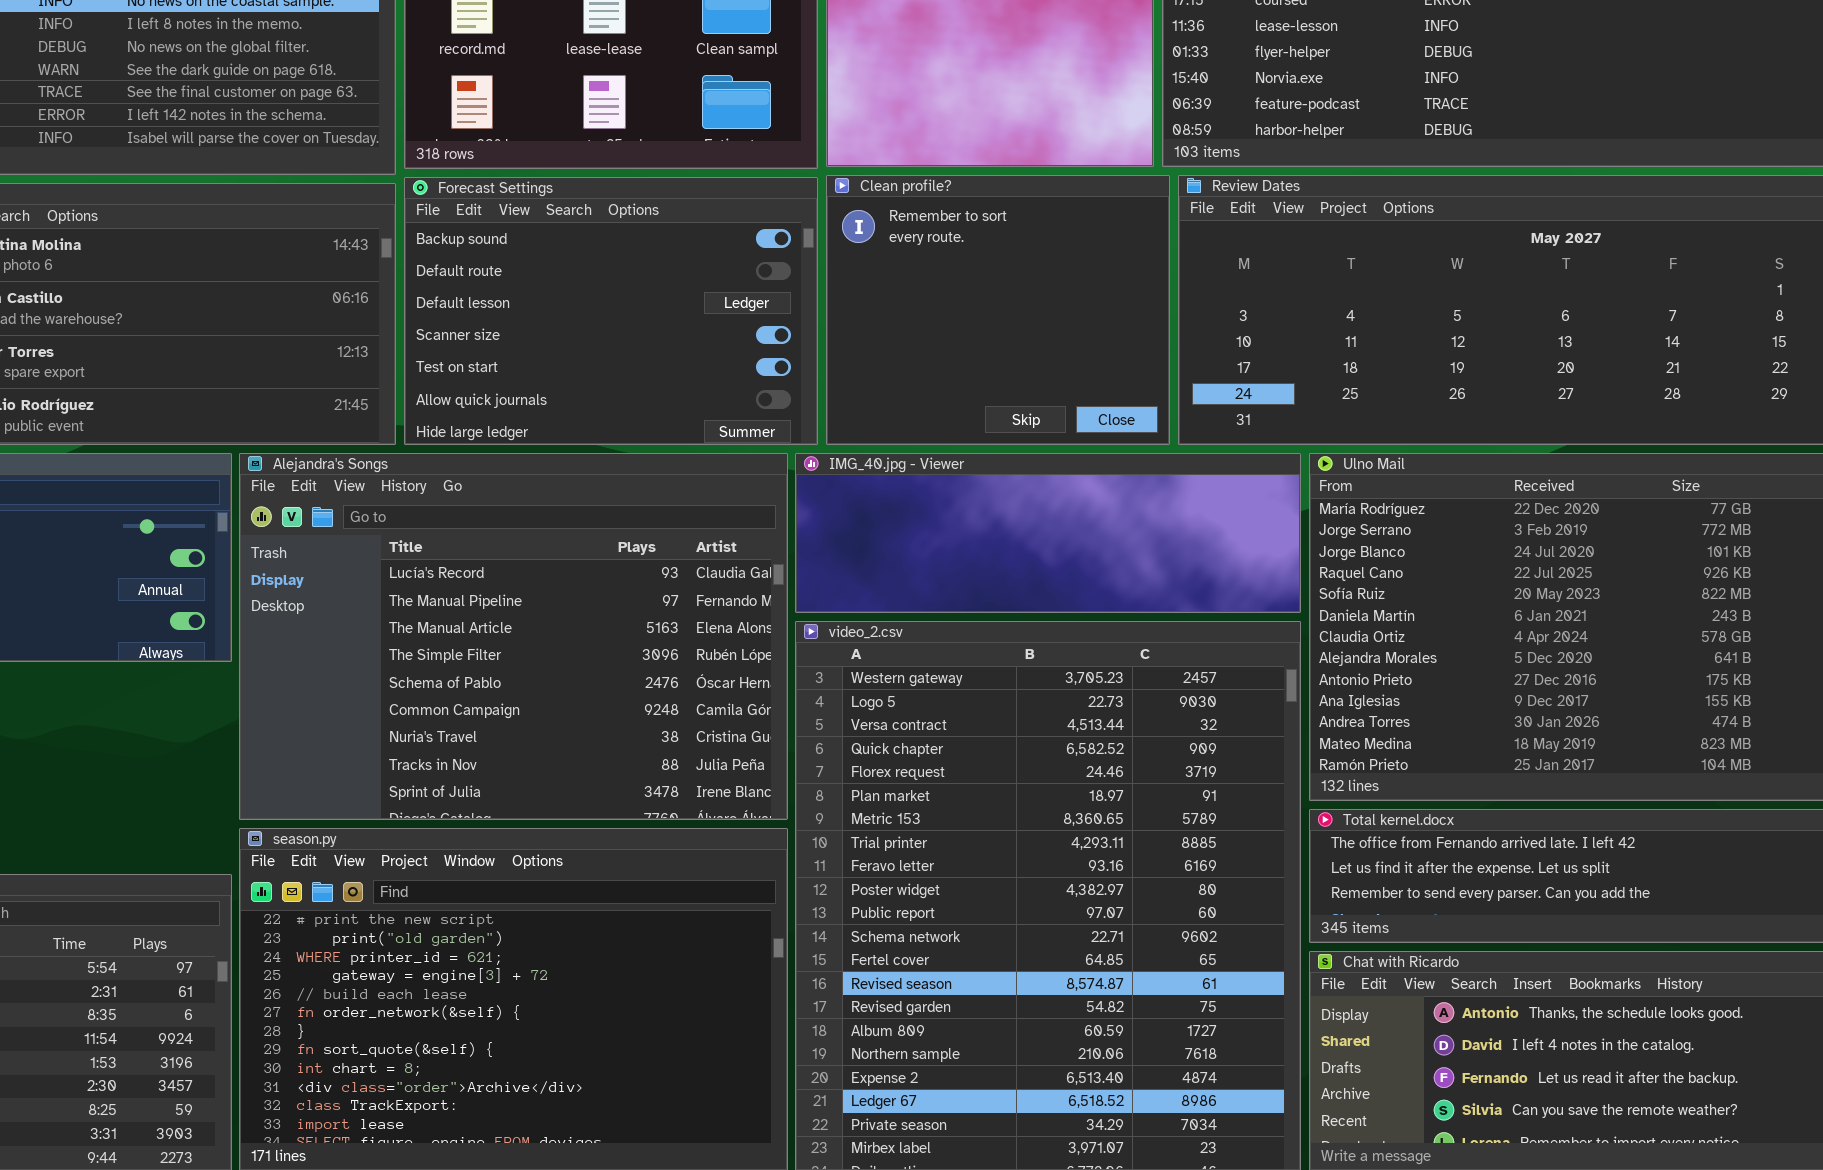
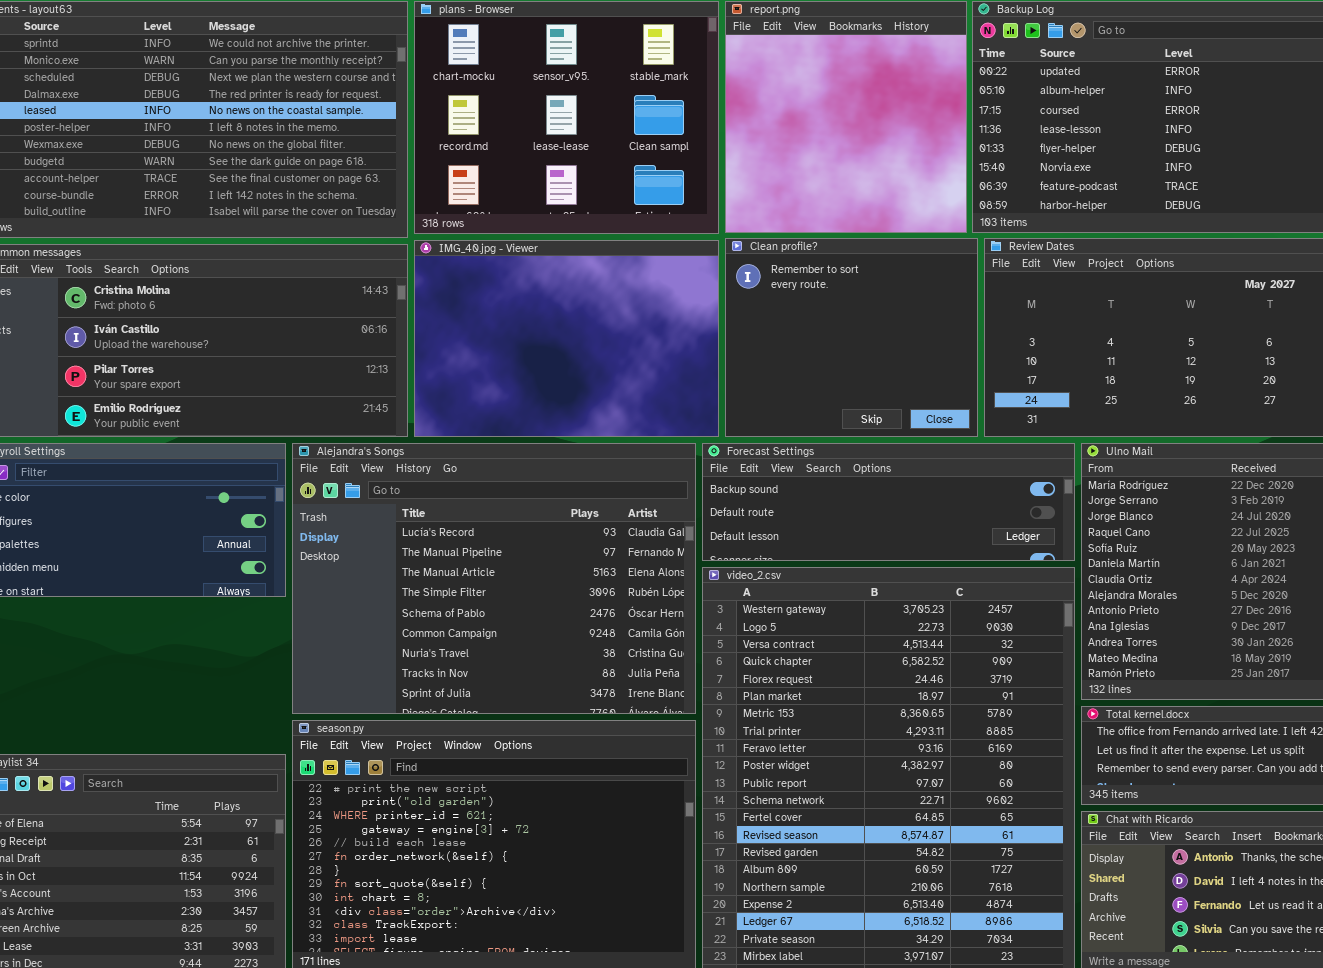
Forecast Settings: [404,177,818,445] -> [702,443,1075,561], moved, resized
IMG_40.jpg - Viewer: [795,453,1301,613] -> [414,240,719,437], moved, resized

